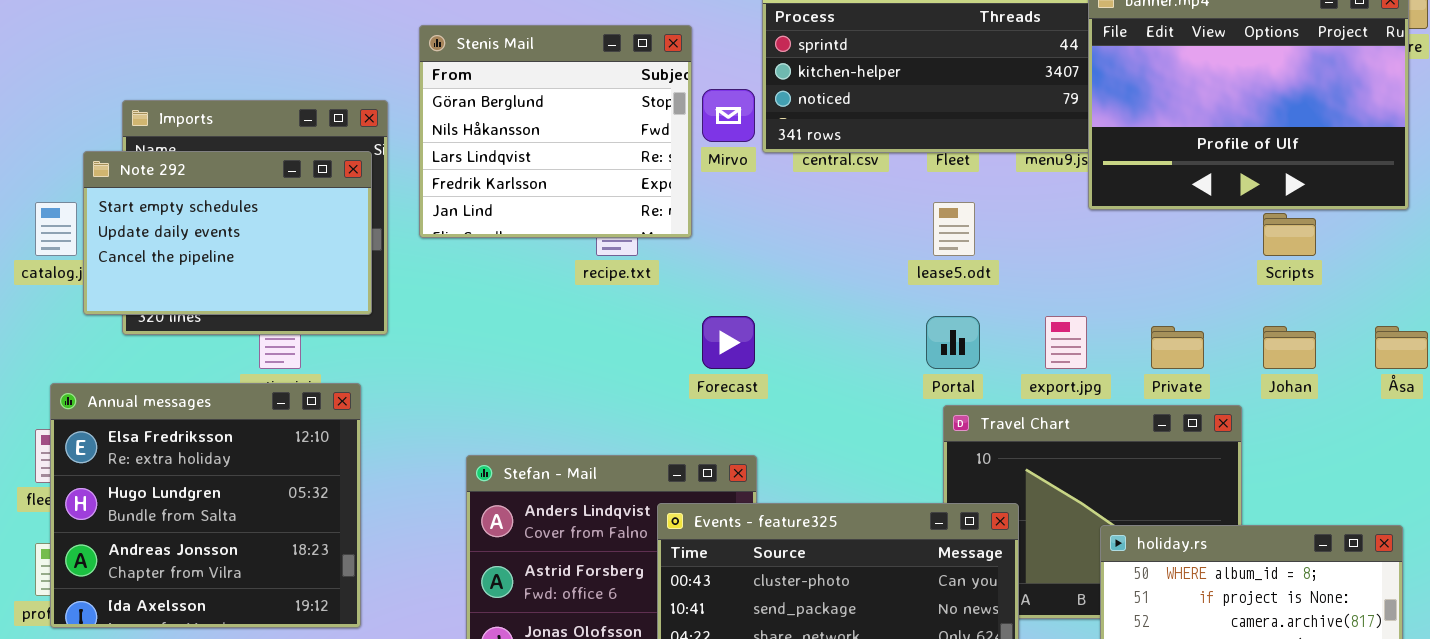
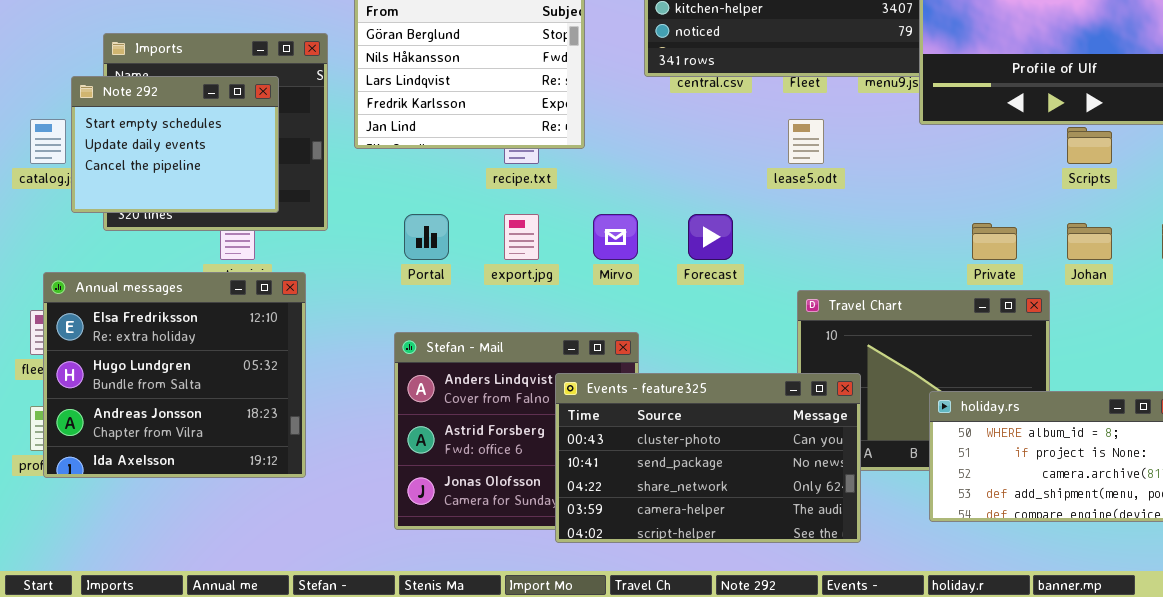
Mirvo: [702,89,755,142] -> [593,214,638,260], moved
Note 292: [83,151,372,315] -> [71,76,279,213], resized
Forecast: [702,316,755,369] -> [688,214,733,260], moved
Portal: [926,316,980,369] -> [404,214,449,260], moved
export.jpg: [1045,316,1087,369] -> [504,214,539,260], moved

